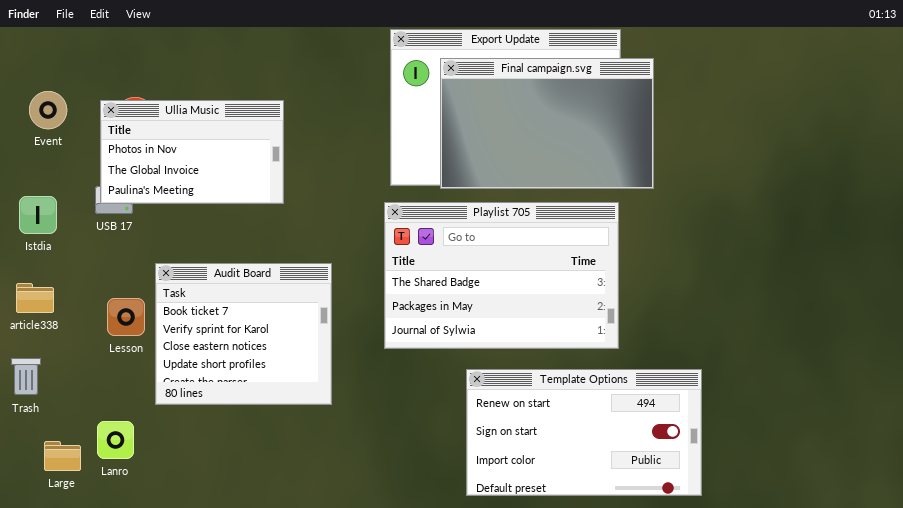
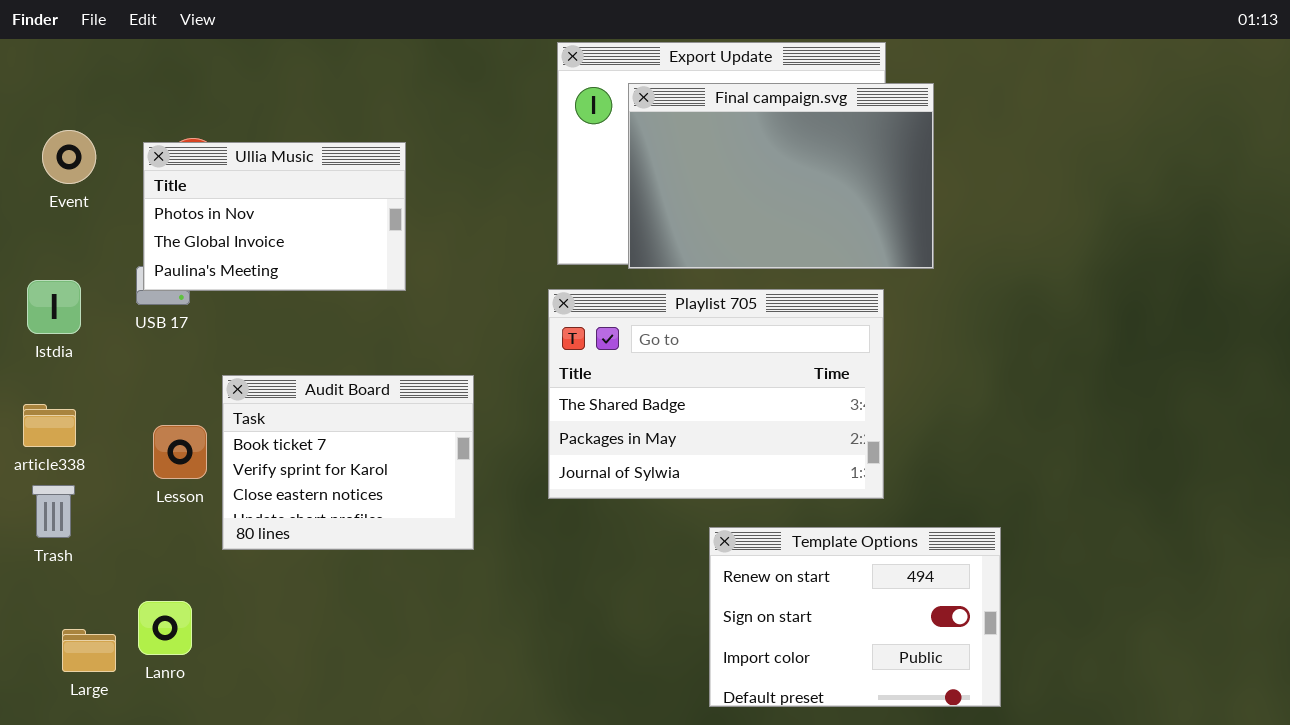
Audit Board: [155,263,332,405] -> [222,375,474,550], resized
Trash: [11,358,41,395] -> [32,485,75,538], moved
Template Options: [466,369,702,496] -> [709,527,1001,707], resized

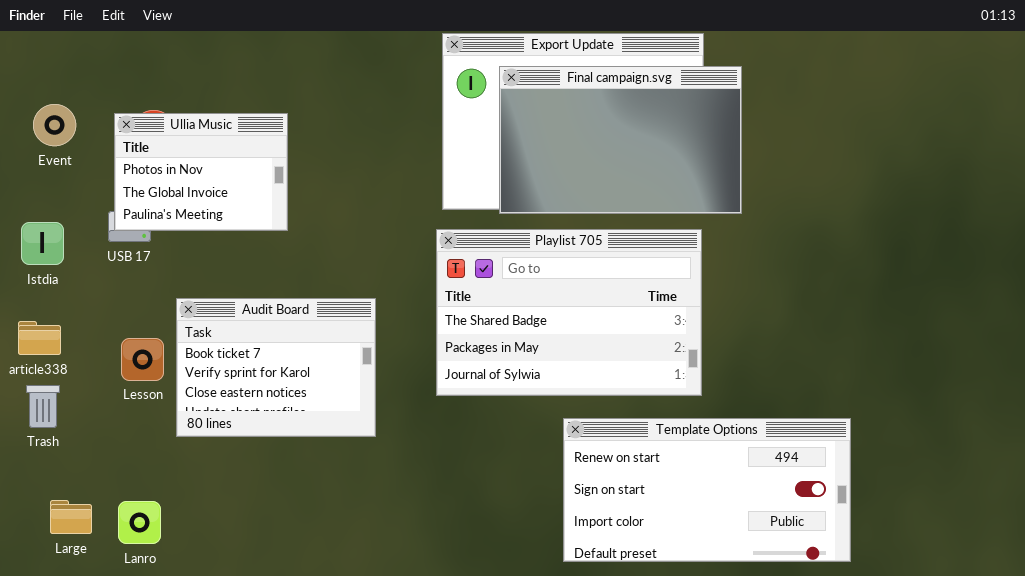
Ullia Music: [143,142,406,291] -> [114,113,288,231], resized
Template Options: [709,527,1001,707] -> [563,418,851,562], resized
Lanro: [138,601,192,655] -> [118,501,161,544], moved

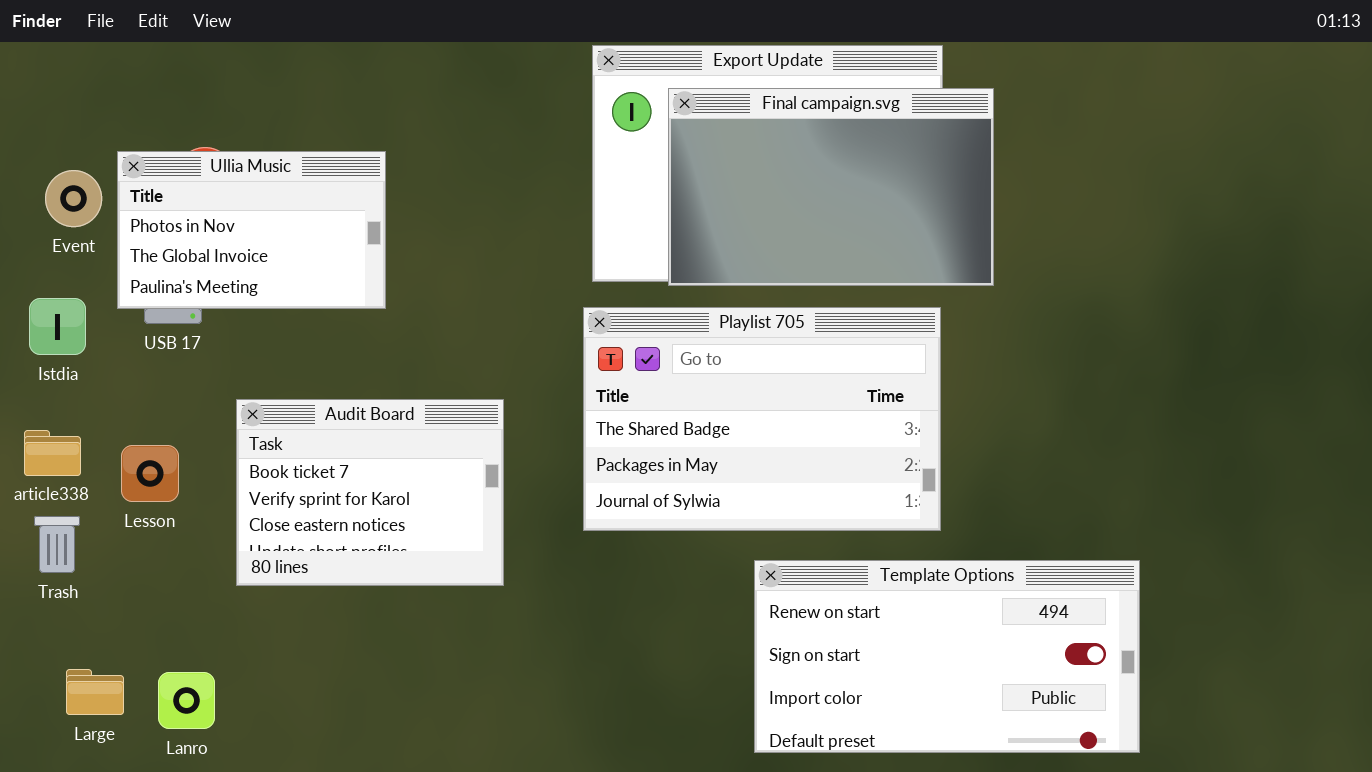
Event: [33,104,76,146] -> [45,170,102,227], moved
Ullia Music: [114,113,288,231] -> [117,151,386,309], resized
Lesson: [121,338,164,381] -> [121,445,179,502], moved

